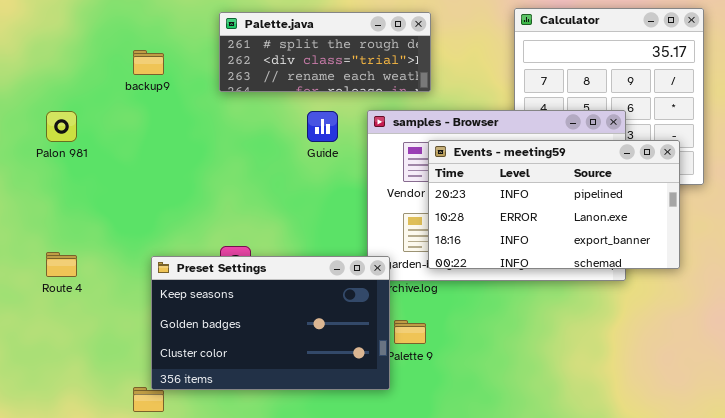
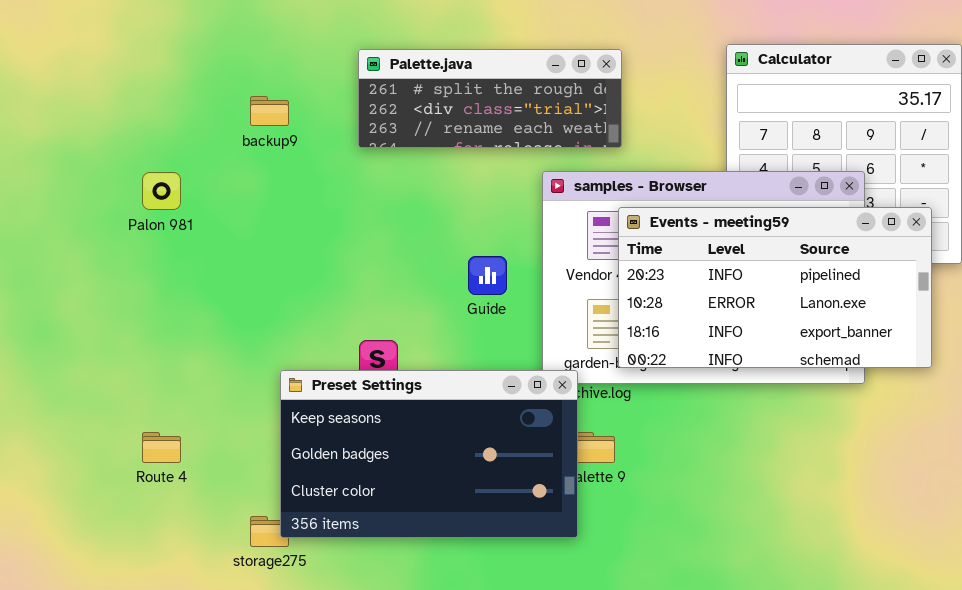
Guide: [307,111,338,142] -> [468,256,507,295], moved
Route 4: [46,252,77,277] -> [142,432,181,463], moved
Preset Settings: [151,256,390,390] -> [280,370,578,538], moved

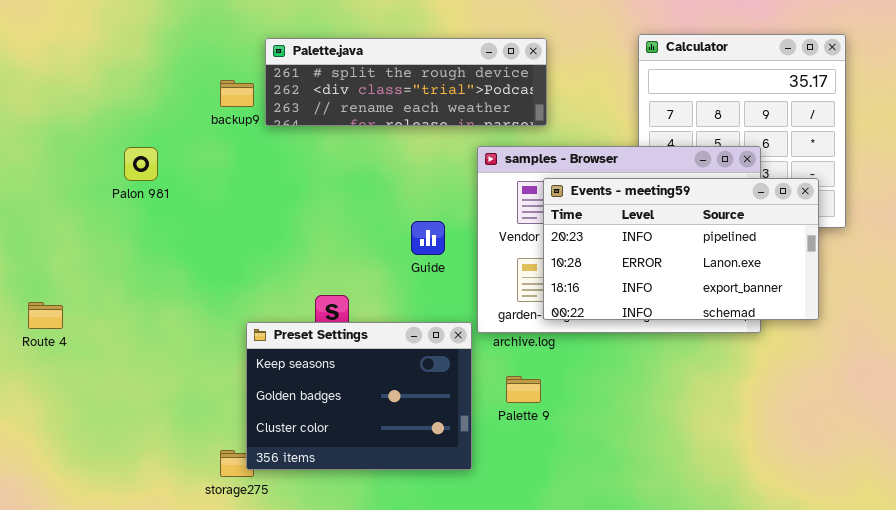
Palette.java: [358,49,622,148] -> [265,38,547,126], resized
Preset Settings: [280,370,578,538] -> [246,322,472,470], resized
Route 4: [142,432,181,463] -> [28,302,63,329], moved

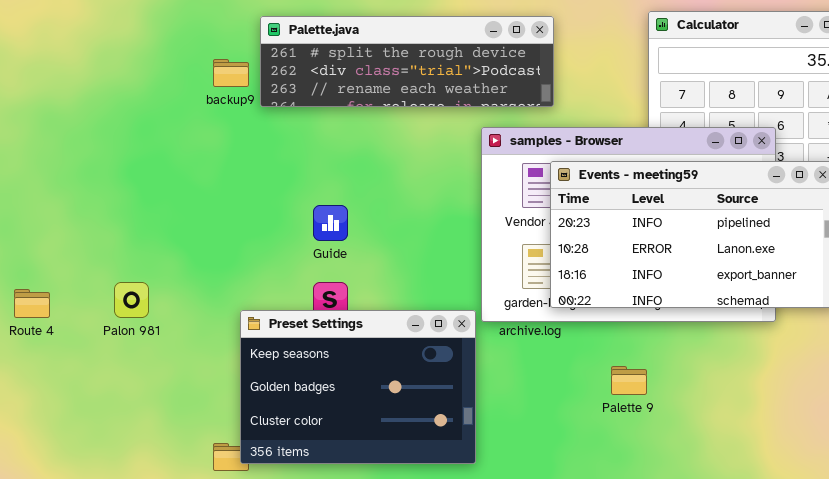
Palon 981: [124,147,158,181] -> [114,282,149,318], moved
Guide: [411,221,445,255] -> [313,205,348,241], moved
Palette 9: [506,376,541,403] -> [611,366,647,395], moved

